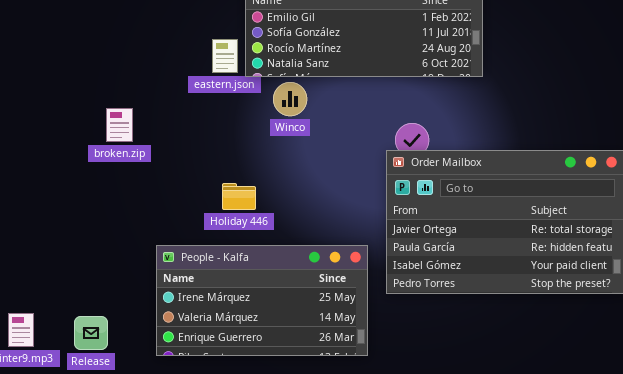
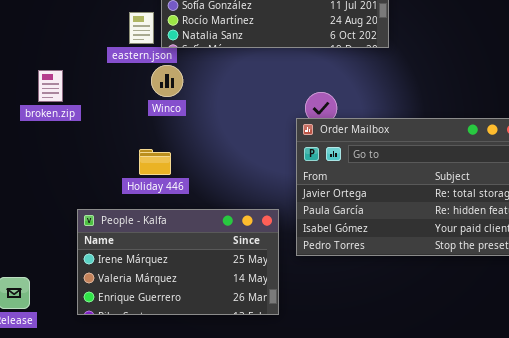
Winco: [273,82,307,116] -> [151,65,183,97], moved
broken.zip: [106,108,133,142] -> [38,70,63,102], moved

